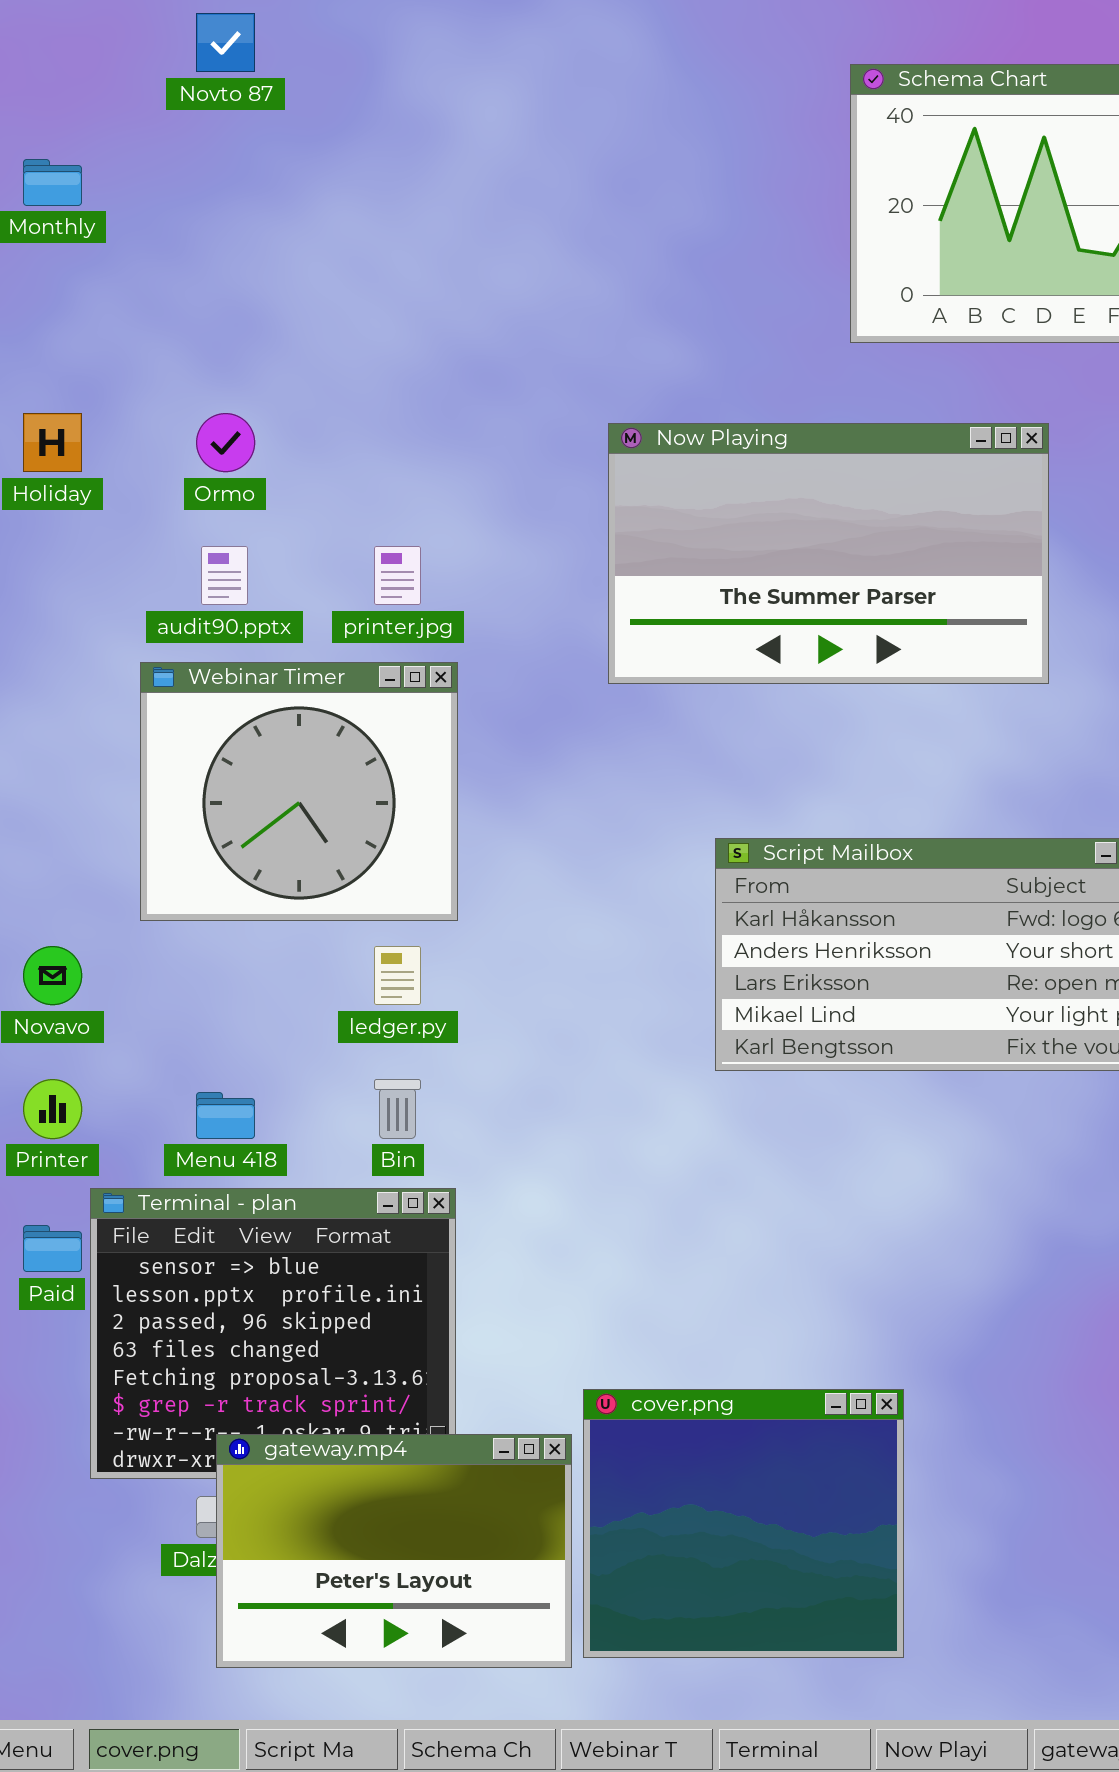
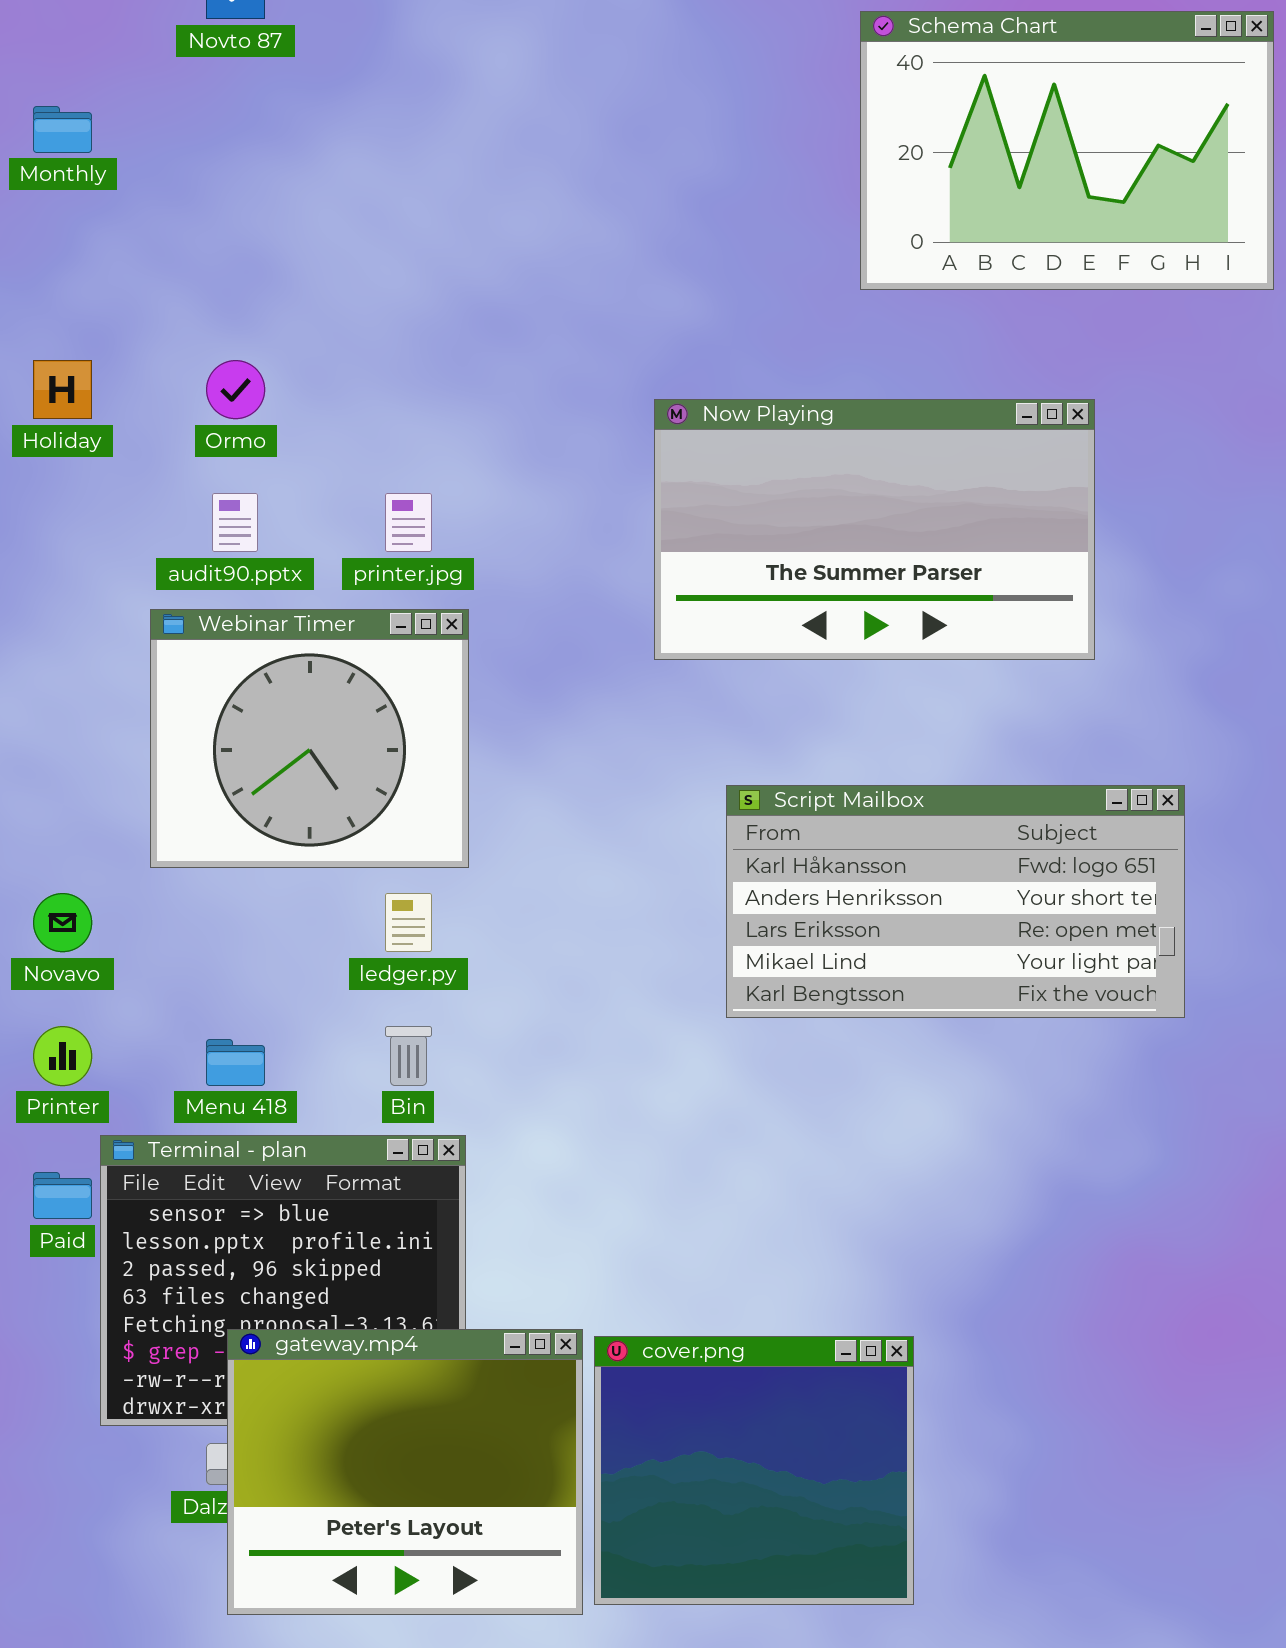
Now Playing: [608,423,1049,684] -> [654,399,1095,660], moved
gateway.mp4: [216,1434,572,1668] -> [227,1329,583,1615], resized

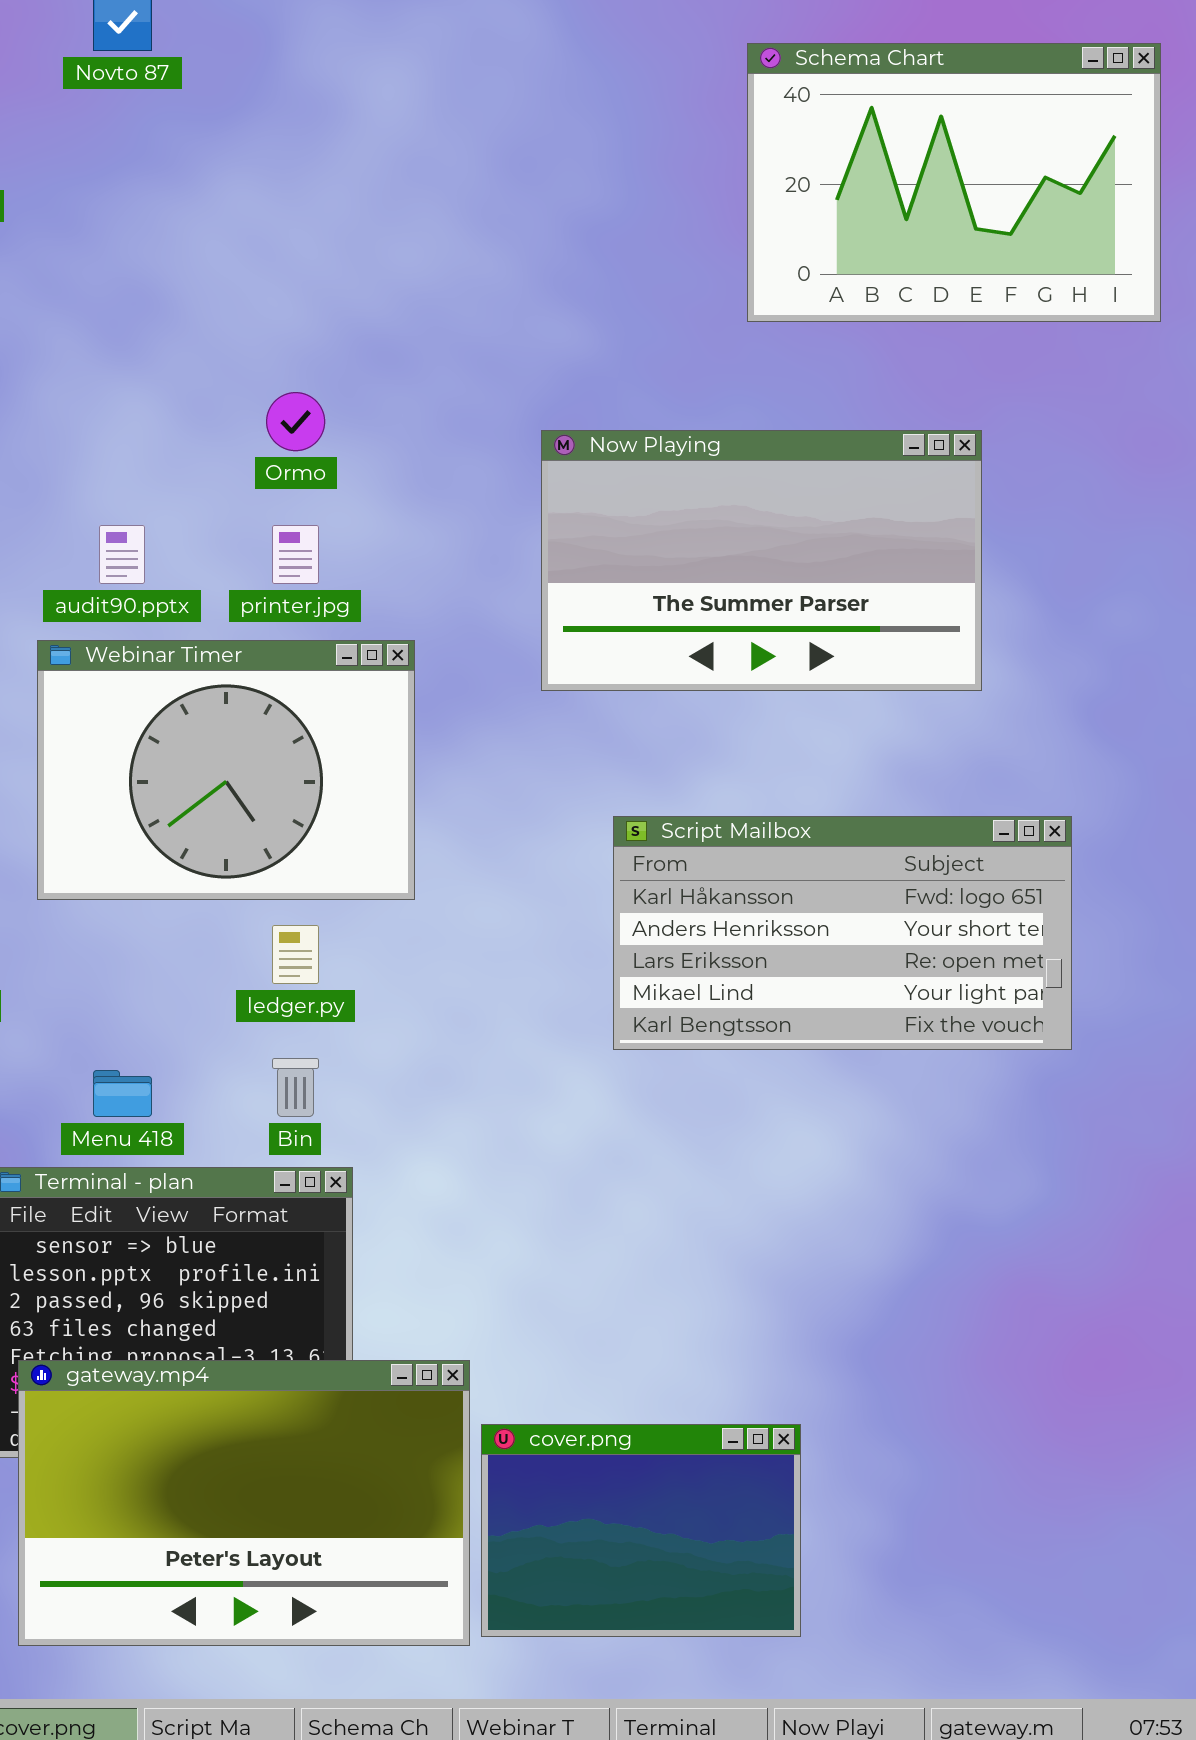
Ormo: [206,360,265,419] -> [266,392,325,451], moved
Webinar Timer: [150,609,469,868] -> [37,640,415,900], resized
gateway.mp4: [227,1329,583,1615] -> [18,1360,470,1646], resized
cover.png: [594,1336,914,1605] -> [481,1424,801,1637], resized

